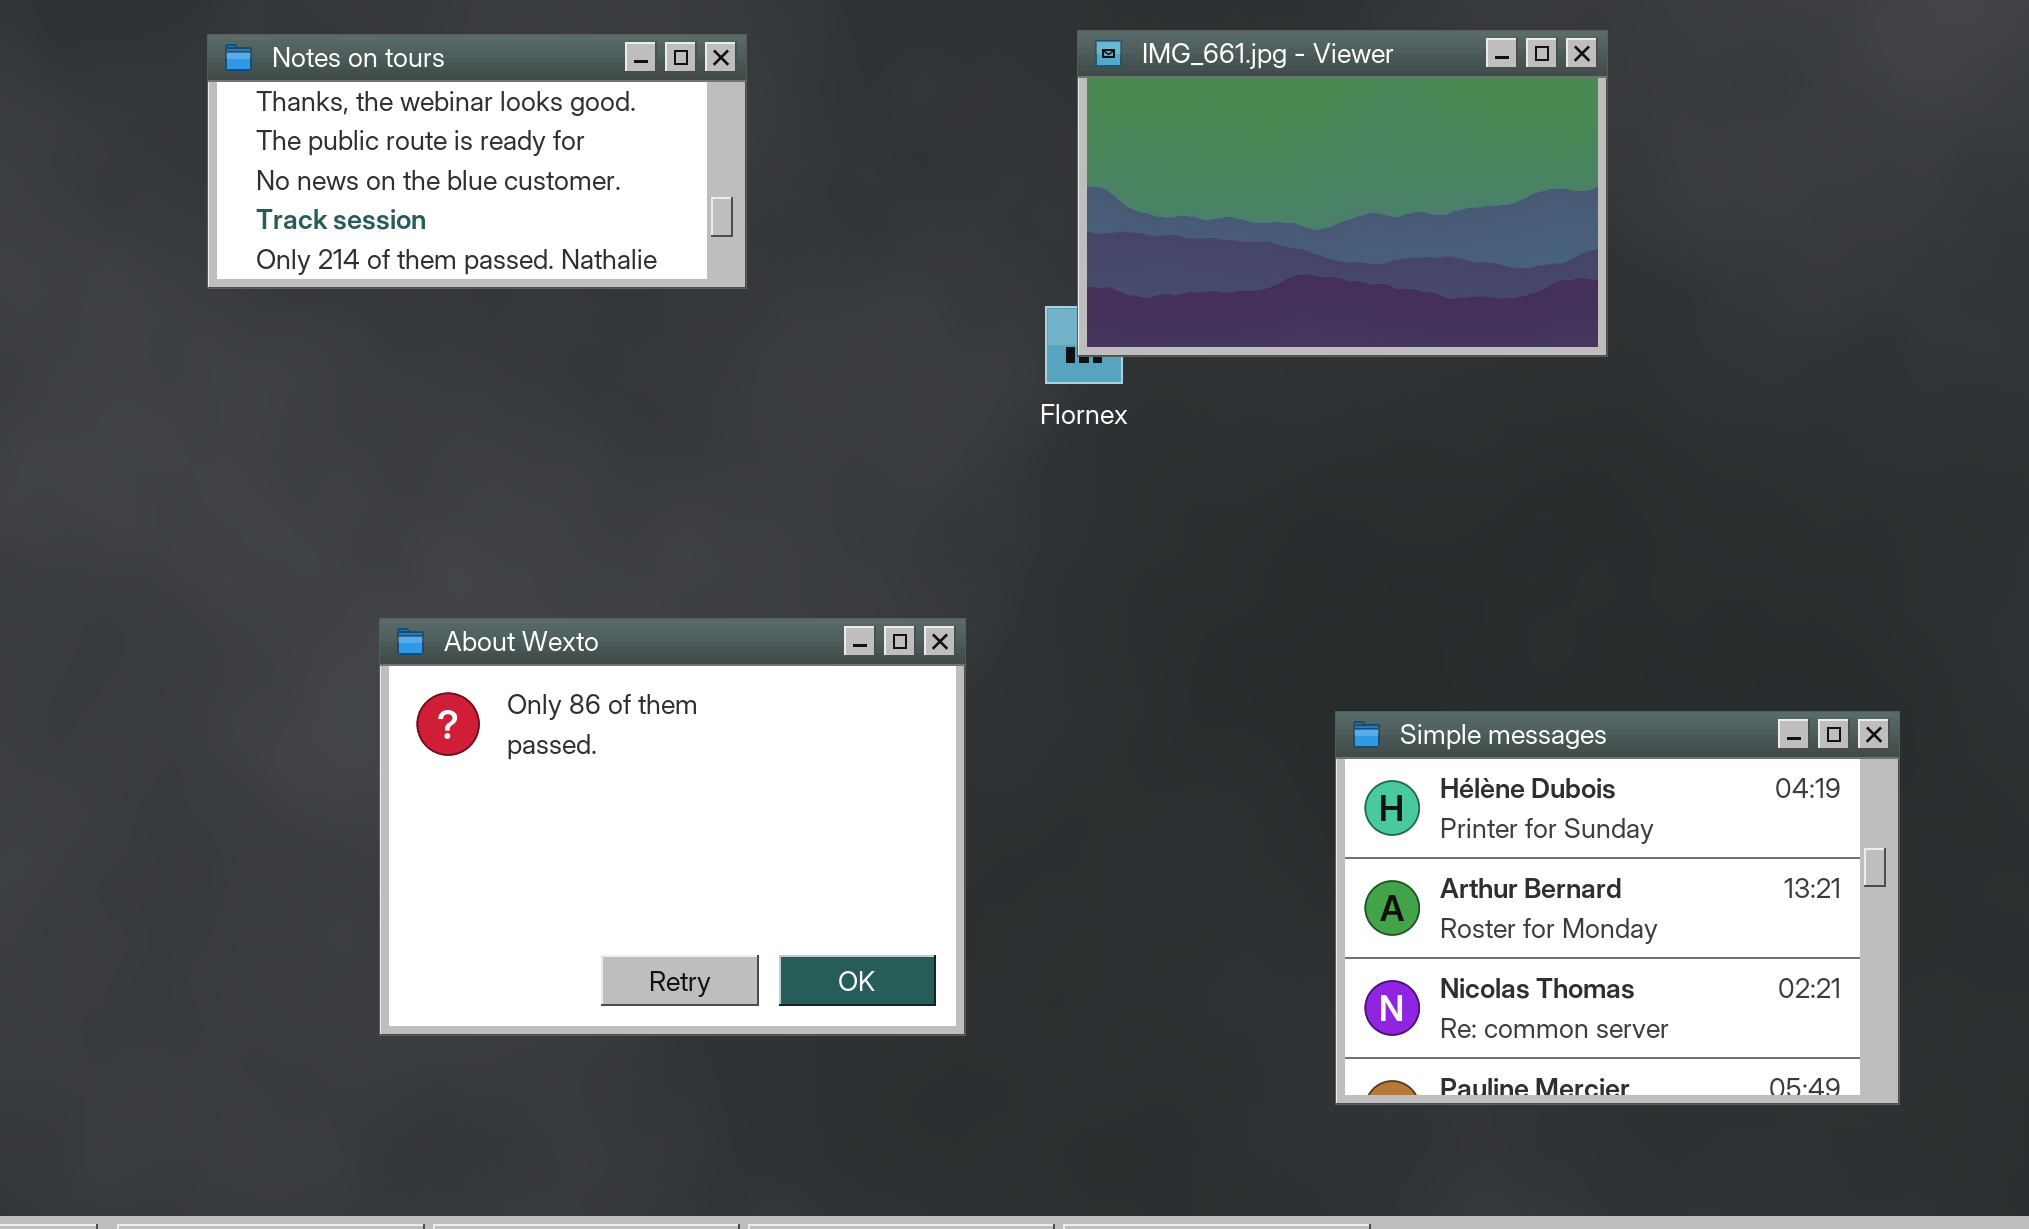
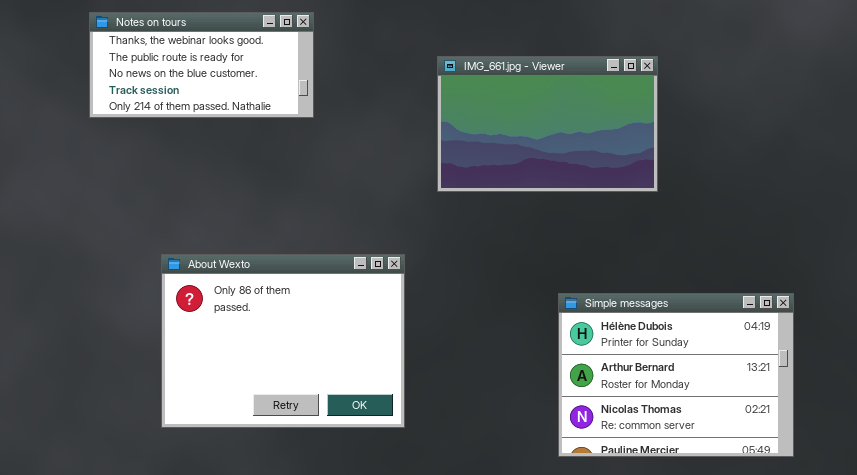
IMG_661.jpg - Viewer: [1077,30,1608,357] -> [437,56,658,192], moved

